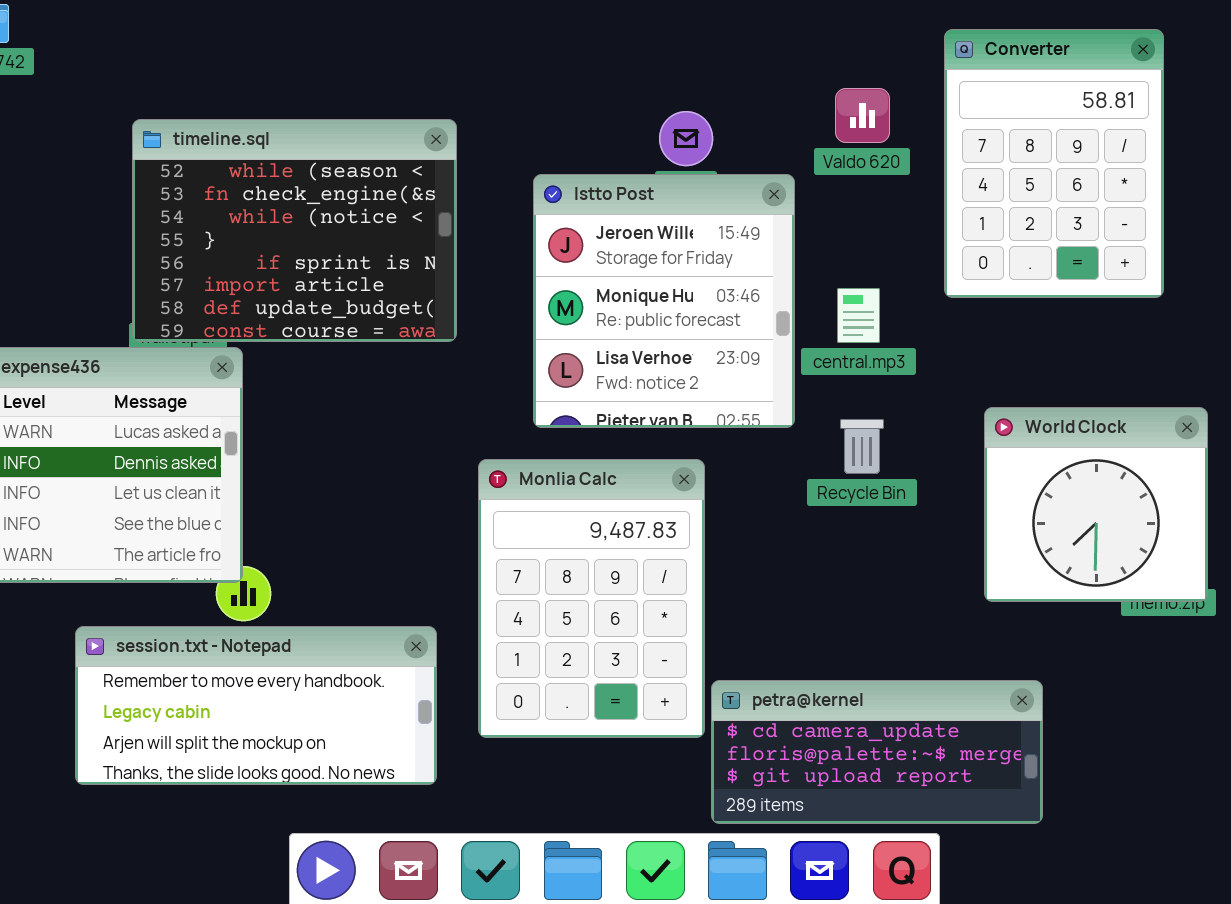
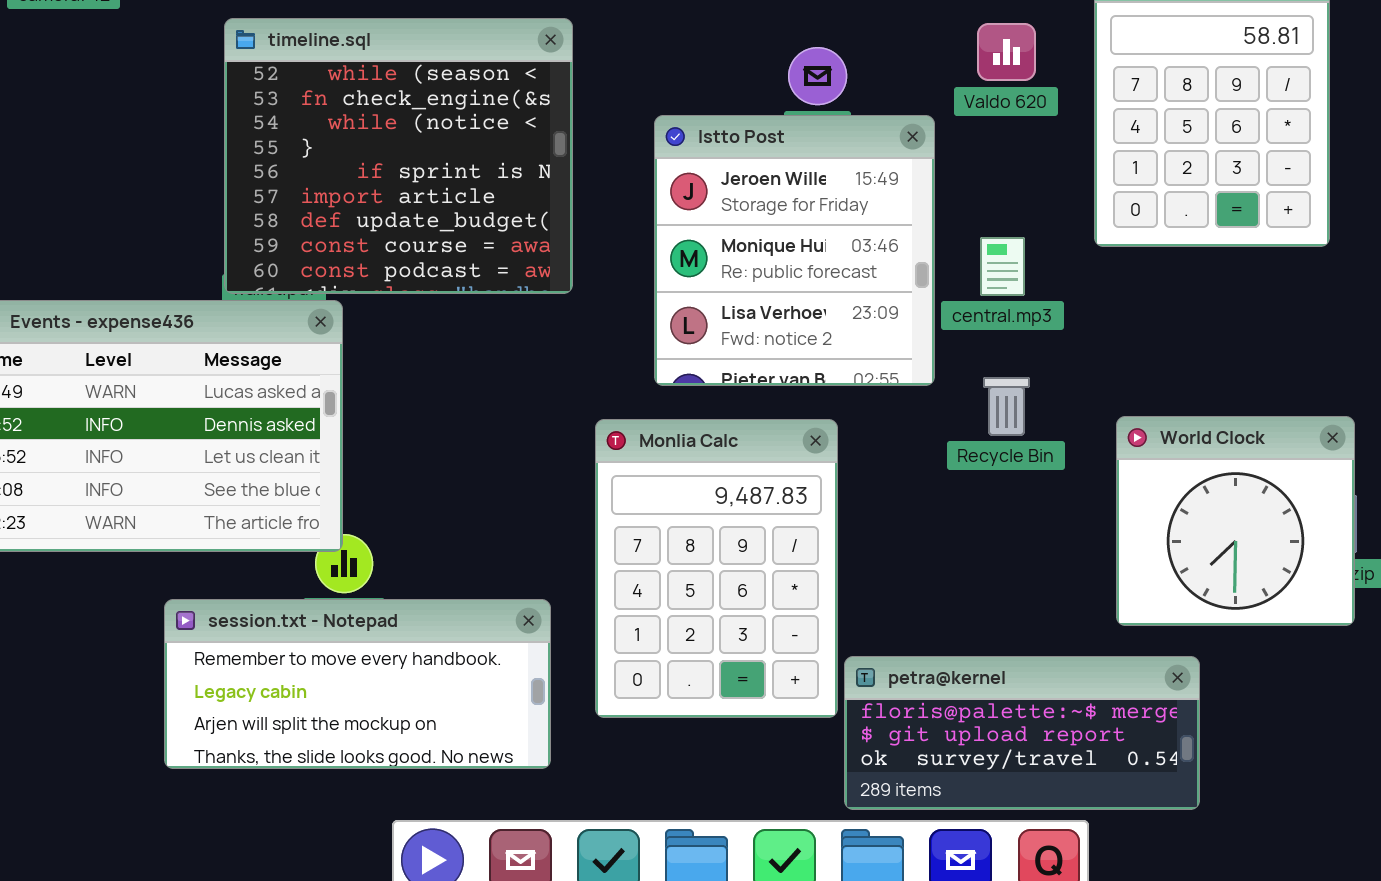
timeline.sql: [132,119,457,342] -> [224,18,573,294], resized
World Clock: [984,407,1208,602] -> [1116,416,1355,626], moved
petra@kernel: [711,680,1043,824] -> [844,656,1200,810], scrolled down 1 row

